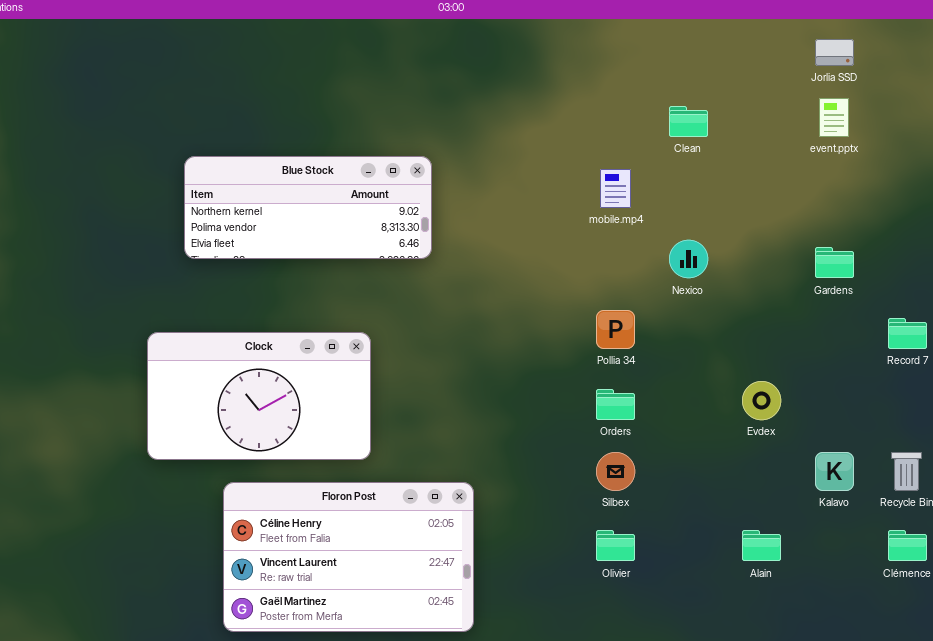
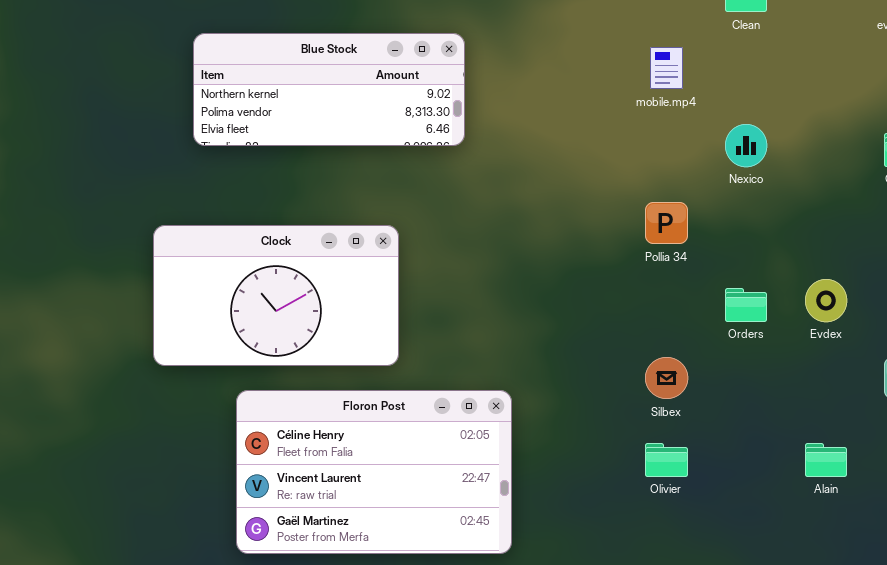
Orders: [596,389,635,420] -> [725,288,767,322], moved

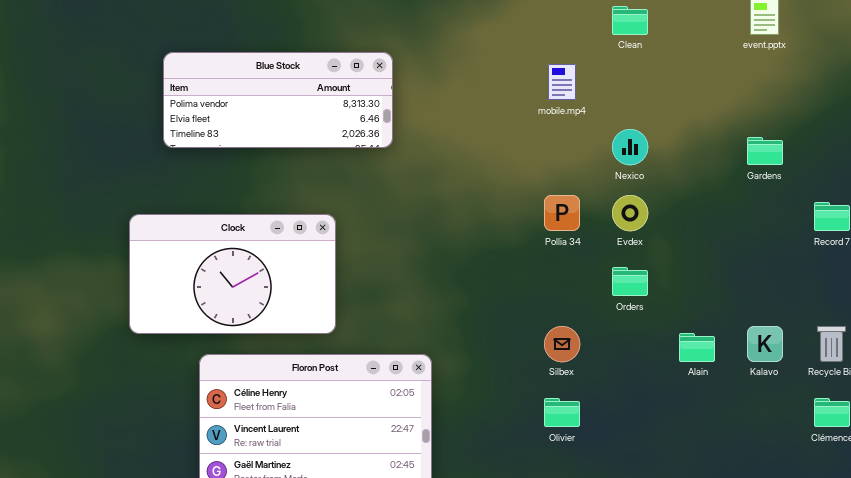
Blue Stock: [193,33,465,146] -> [163,52,393,148], scrolled down 1 row
Evdex: [805,279,847,322] -> [612,195,648,231], moved
Alain: [805,443,847,477] -> [679,333,715,362], moved

